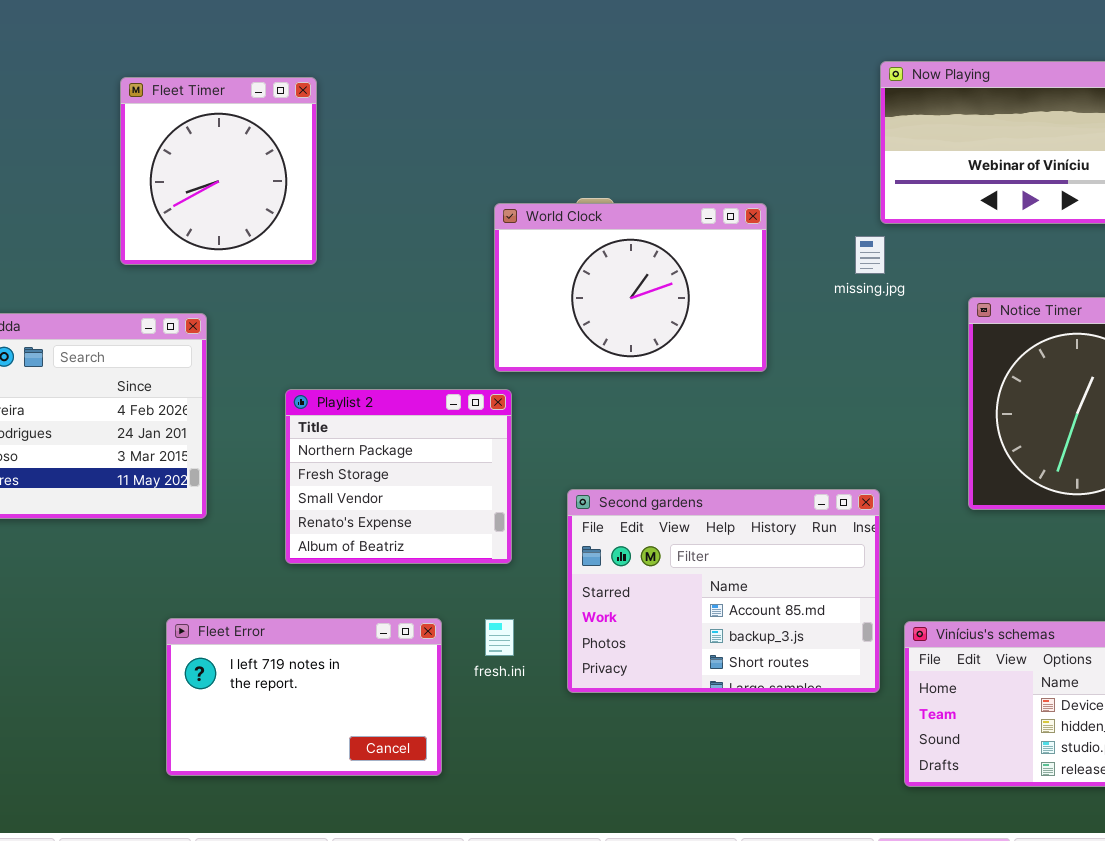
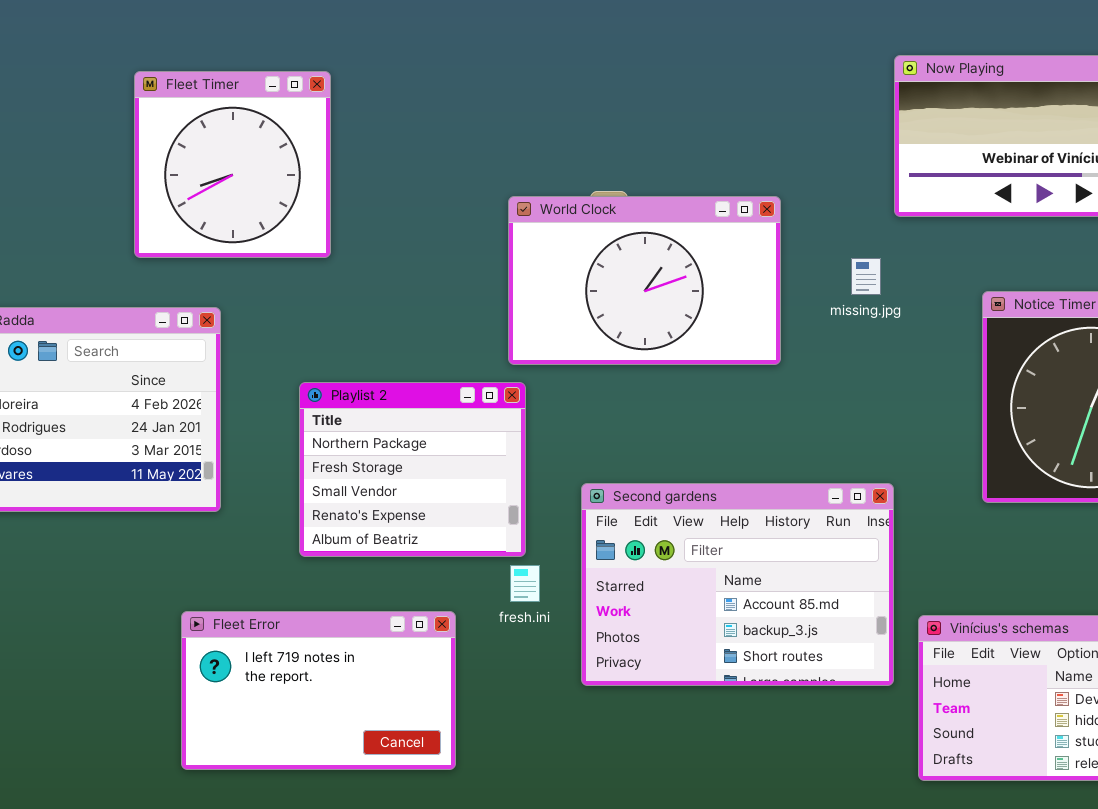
missing.jpg: [855,236,885,274] -> [851,258,881,295], moved
fresh.ini: [485,619,514,656] -> [510,565,540,602], moved

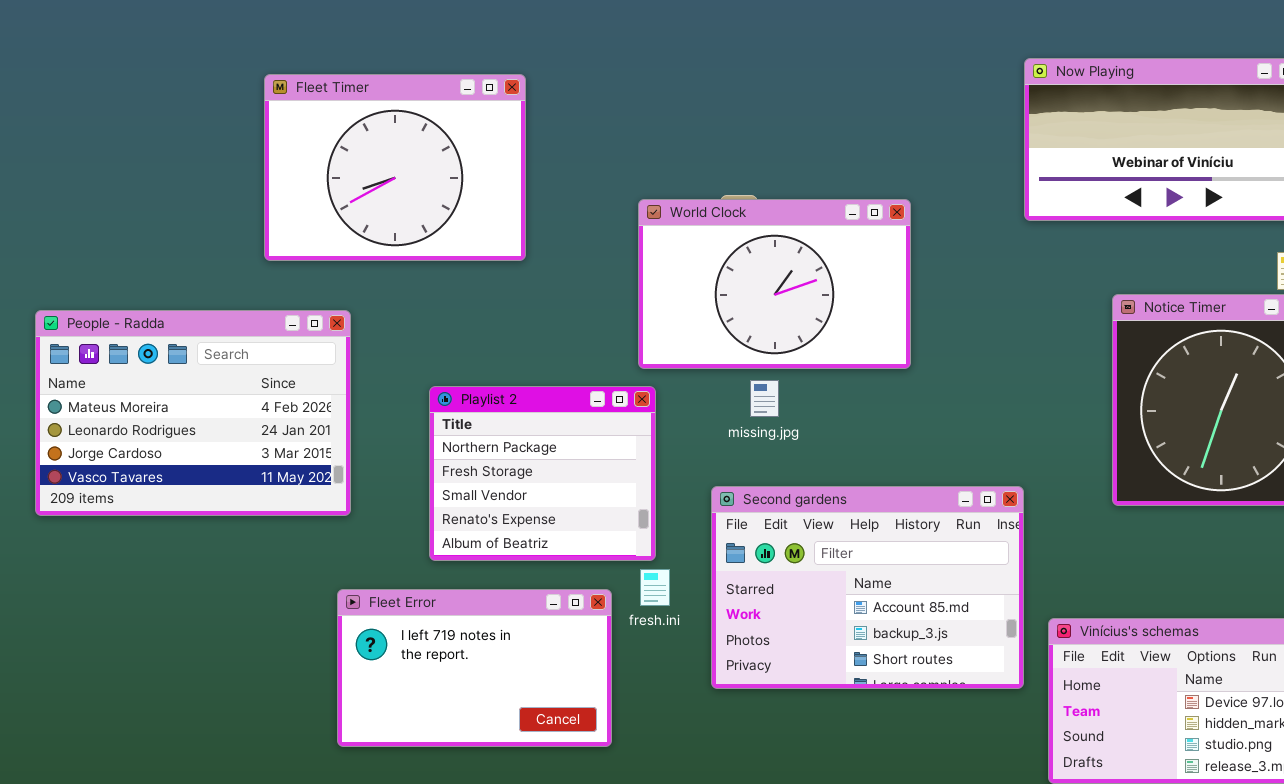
Fleet Timer: [134,71,331,258] -> [264,74,526,261], resized
missing.jpg: [851,258,881,295] -> [750,380,779,417], moved
Fleet Error: [181,611,456,770] -> [337,589,612,747], moved

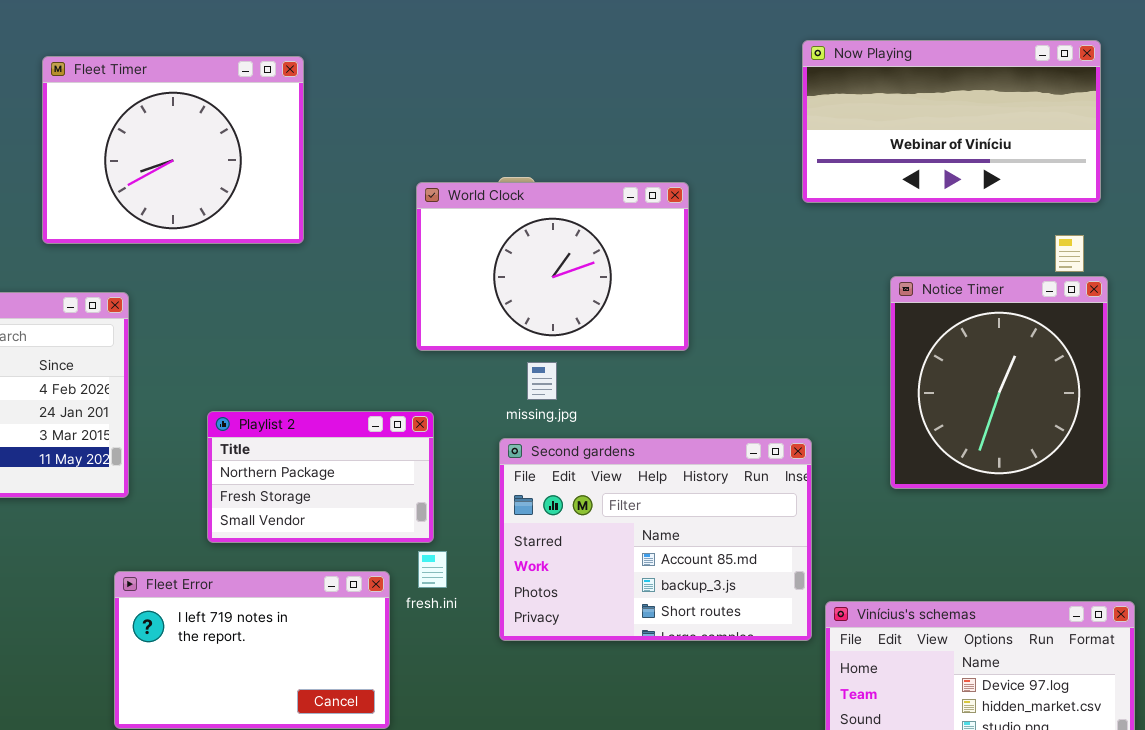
Playlist 2: [429,386,656,561] -> [207,411,434,543], resized
Second gardens: [711,486,1024,689] -> [499,438,812,641], moved

